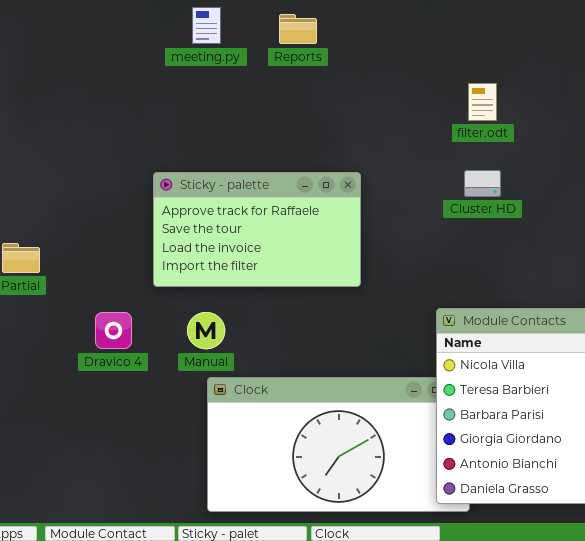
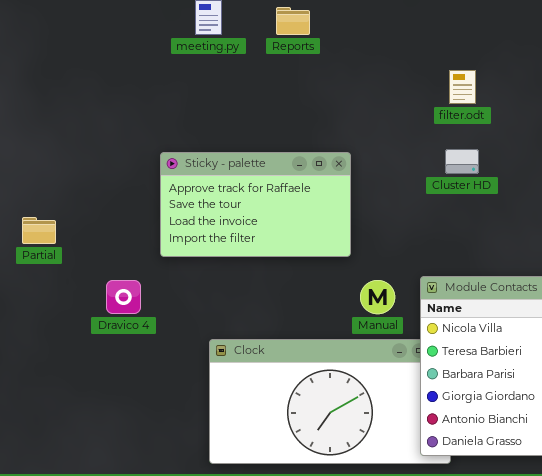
Manual: [187,312,225,349] -> [360,280,395,314], moved

